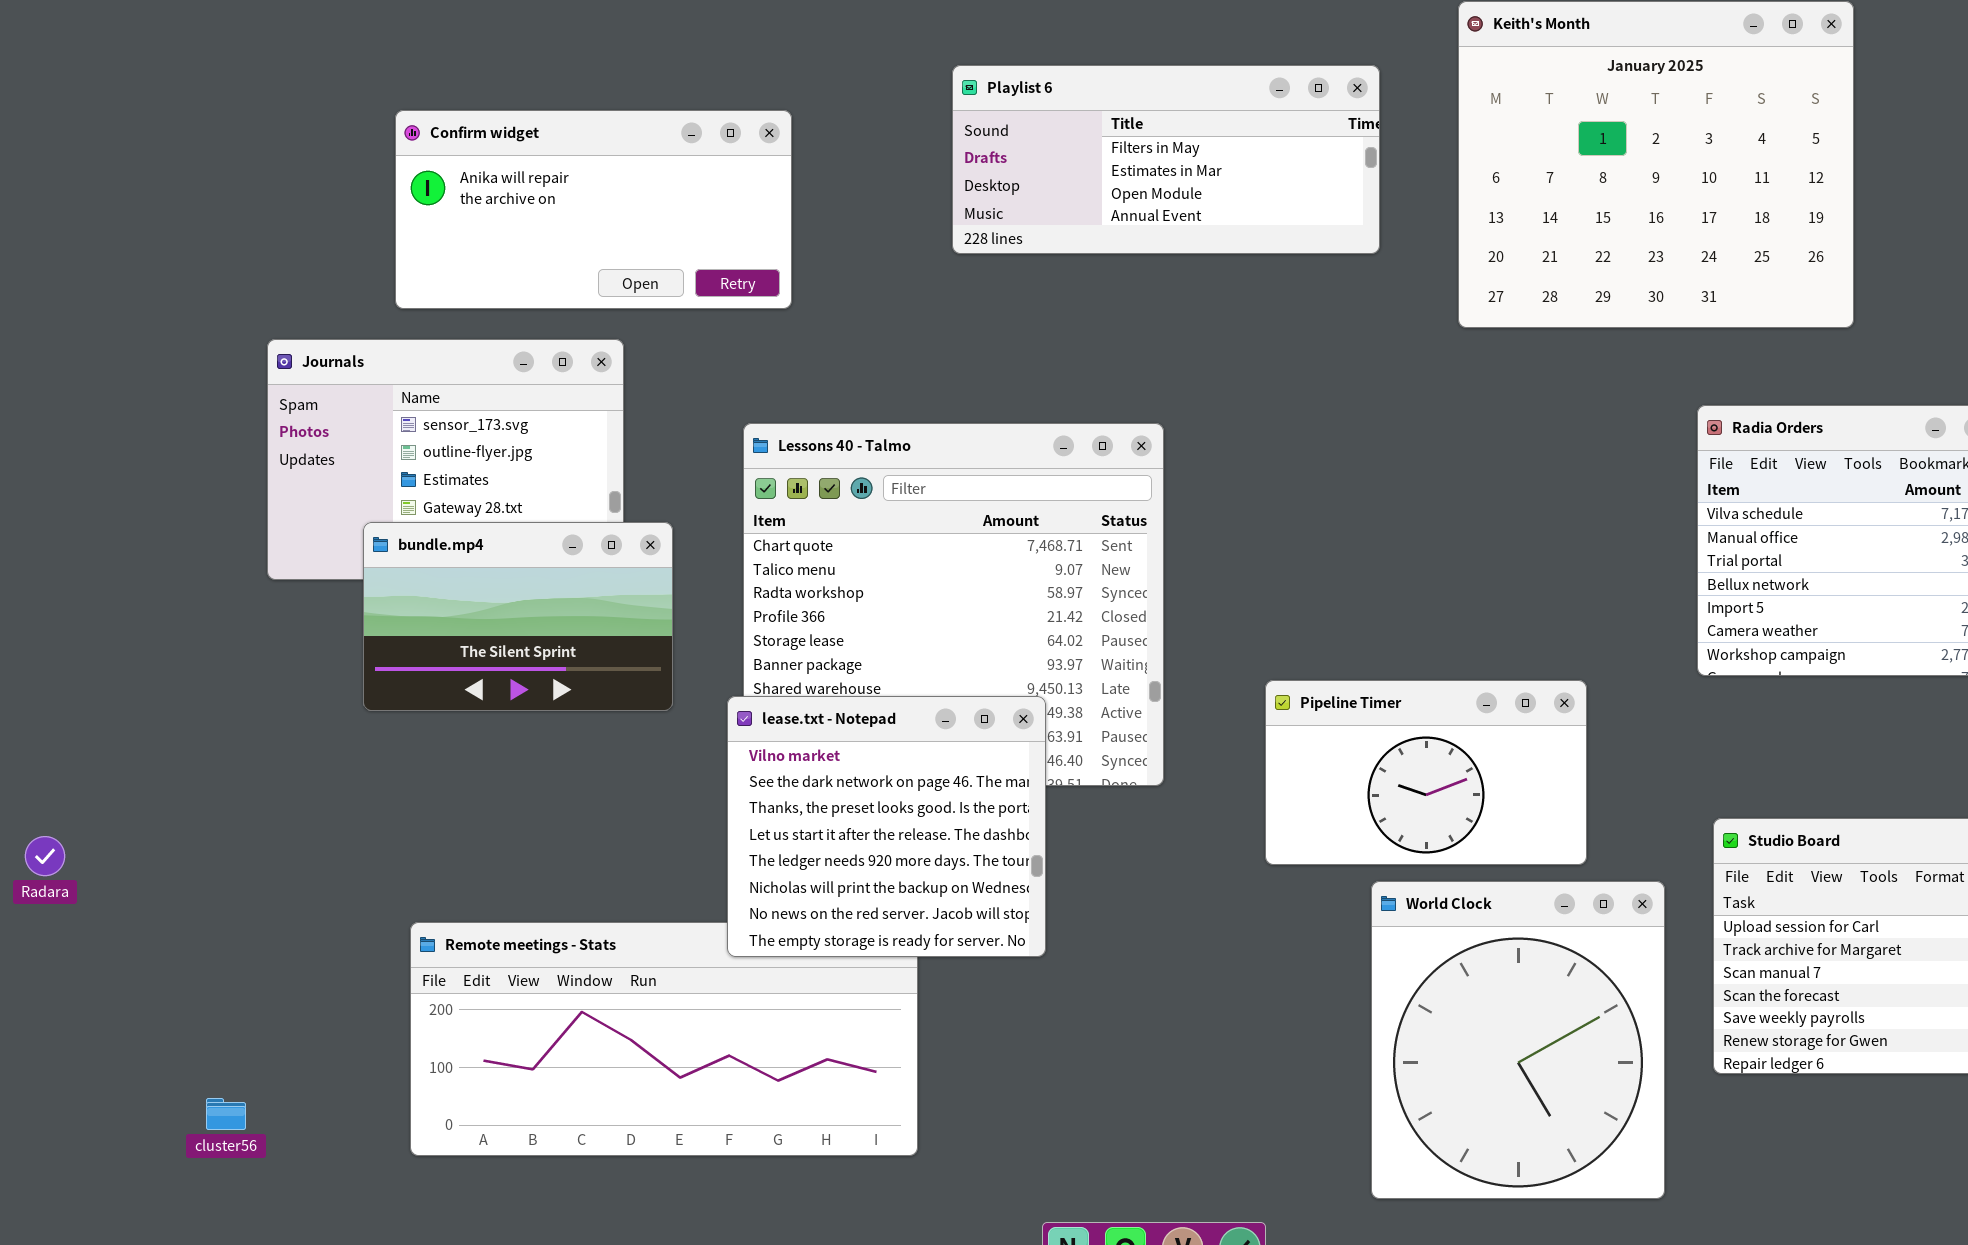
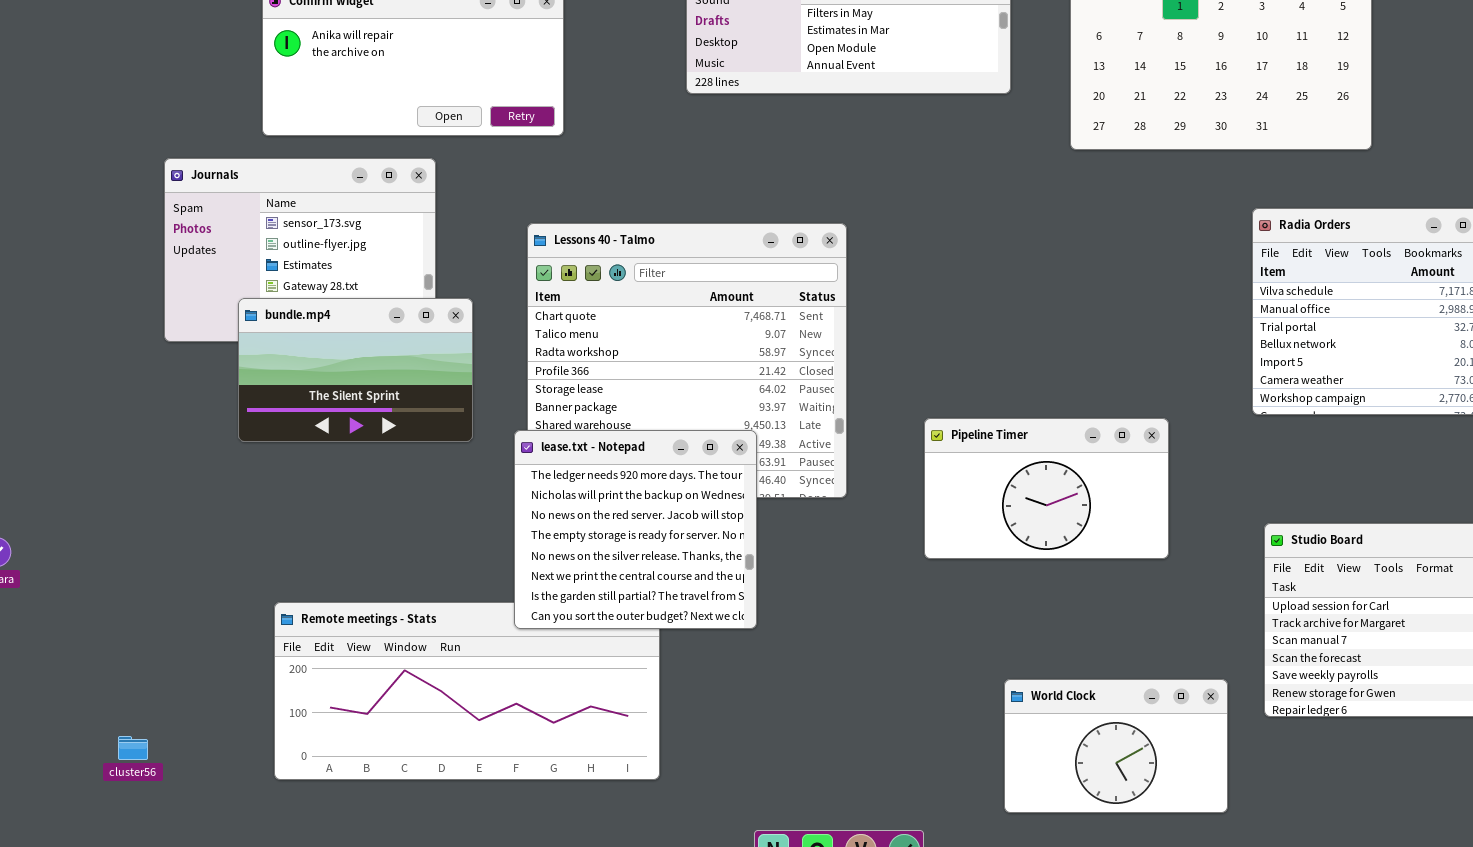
lease.txt - Notepad: [727,696,1046,957] -> [514,430,757,629], scrolled down 4 rows
World Clock: [1371,881,1665,1199] -> [1004,679,1228,813], resized

